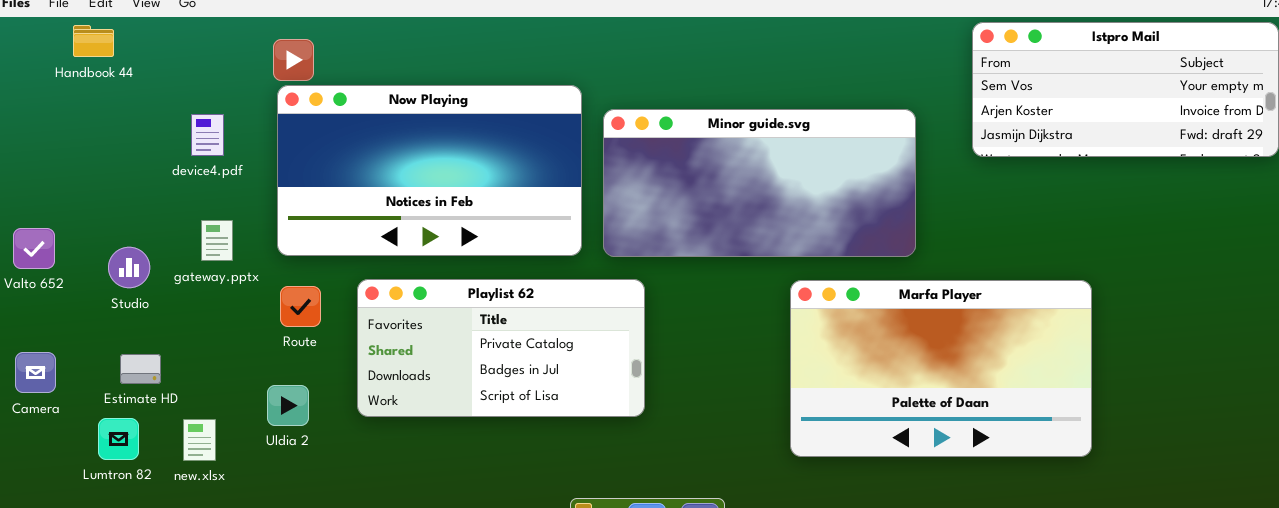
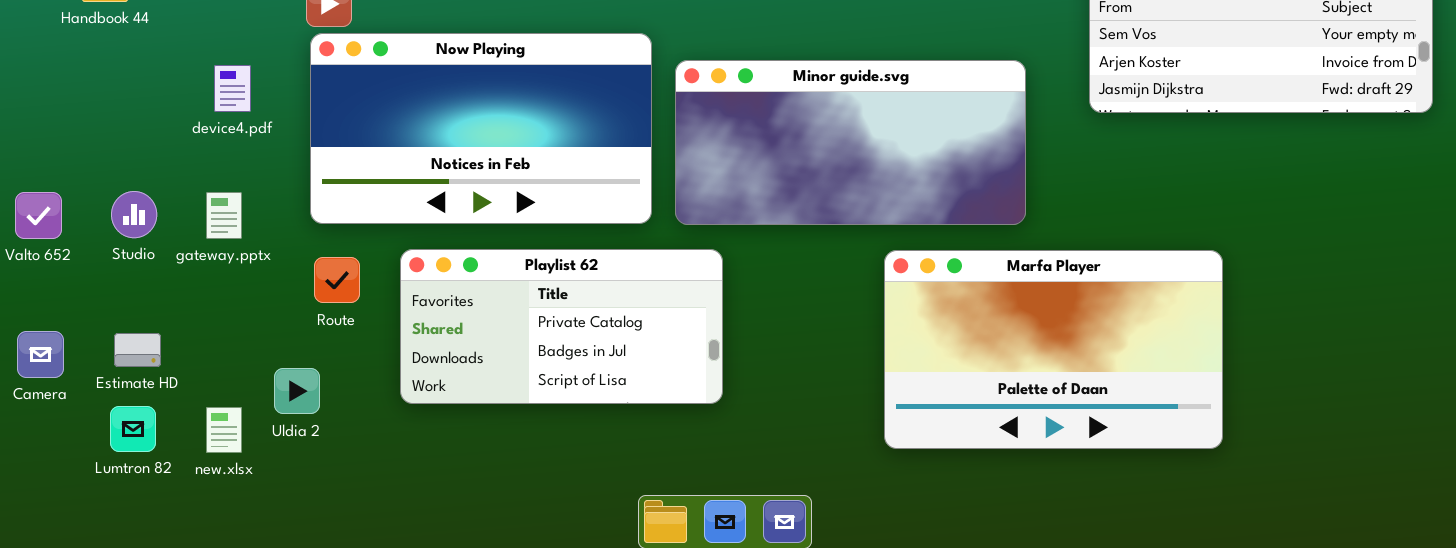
gateway.pptx: [201,220,233,261] -> [206,192,242,239], moved
Studio: [108,247,150,288] -> [111,191,157,238], moved
Estimate HD: [120,354,161,384] -> [114,333,161,367], moved
Uldia 2: [267,385,309,426] -> [274,368,320,414], moved

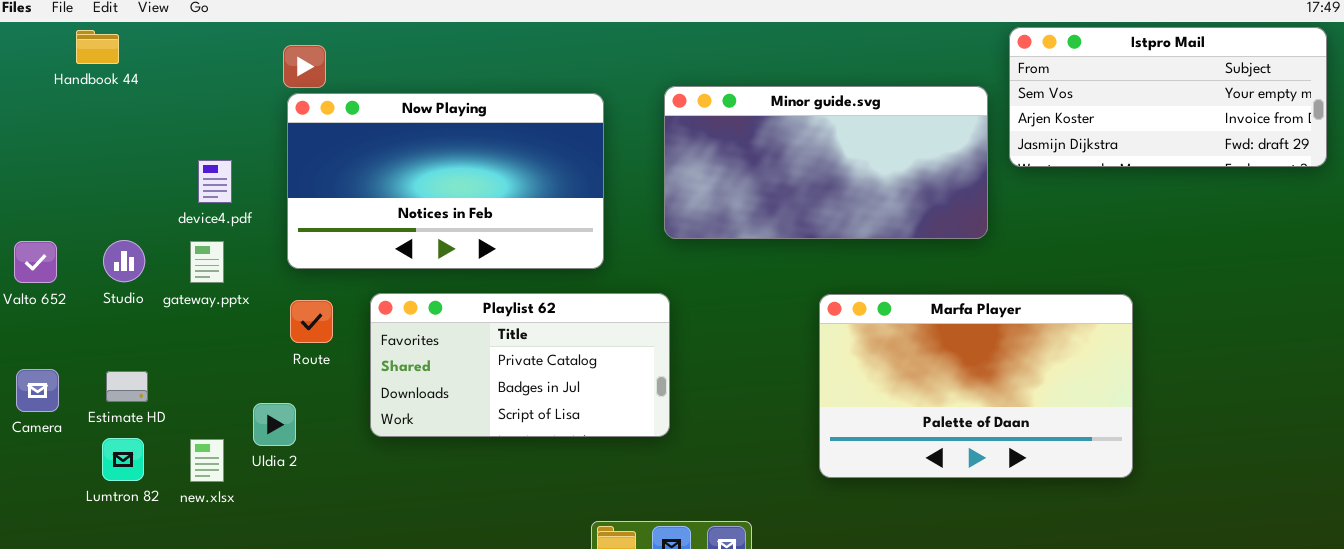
Minor guide.svg: [675,60,1026,225] -> [664,86,988,239], moved
device4.pdf: [214,65,251,112] -> [198,160,232,203], moved

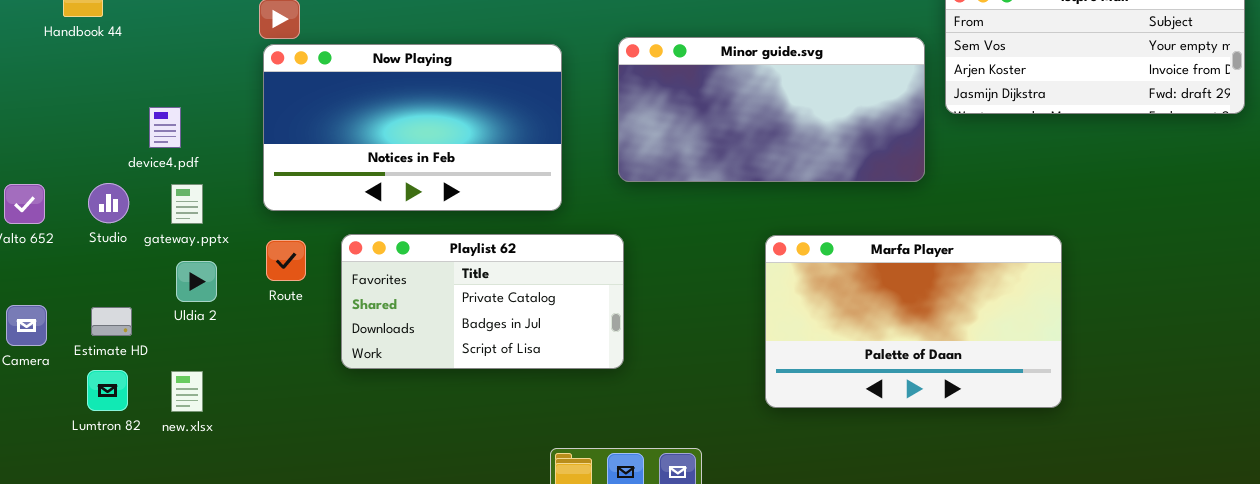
device4.pdf: [198,160,232,203] -> [149,107,181,148], moved
Uldia 2: [253,403,296,446] -> [176,261,217,302], moved

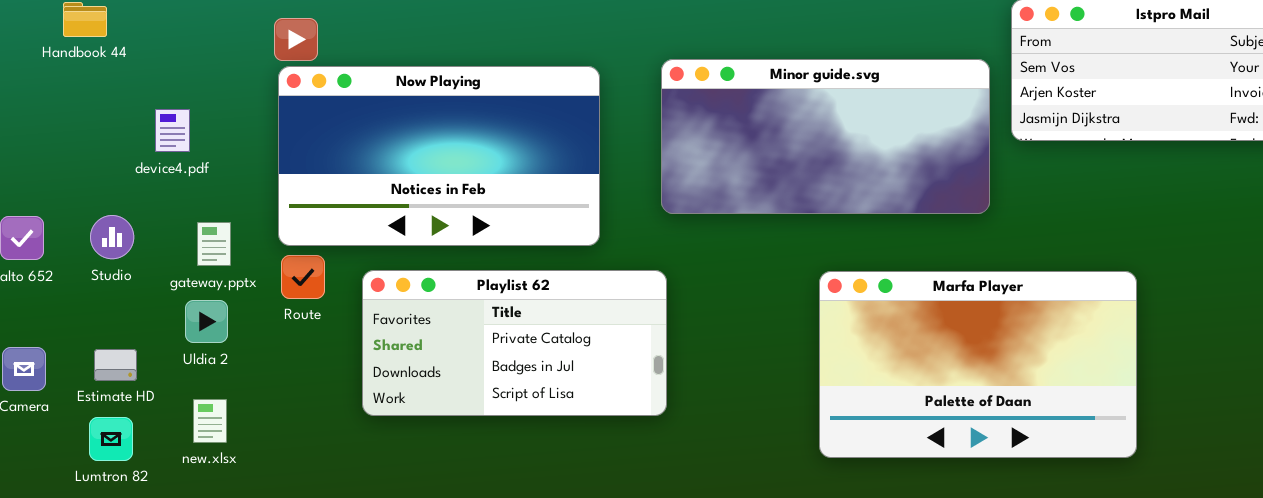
device4.pdf: [149,107,181,148] -> [155,109,190,152], moved
gateway.pptx: [171,184,203,224] -> [197,222,231,266], moved
Route: [266,240,306,281] -> [281,255,325,299], moved
new.xlsx: [171,371,203,412] -> [193,399,227,443], moved

